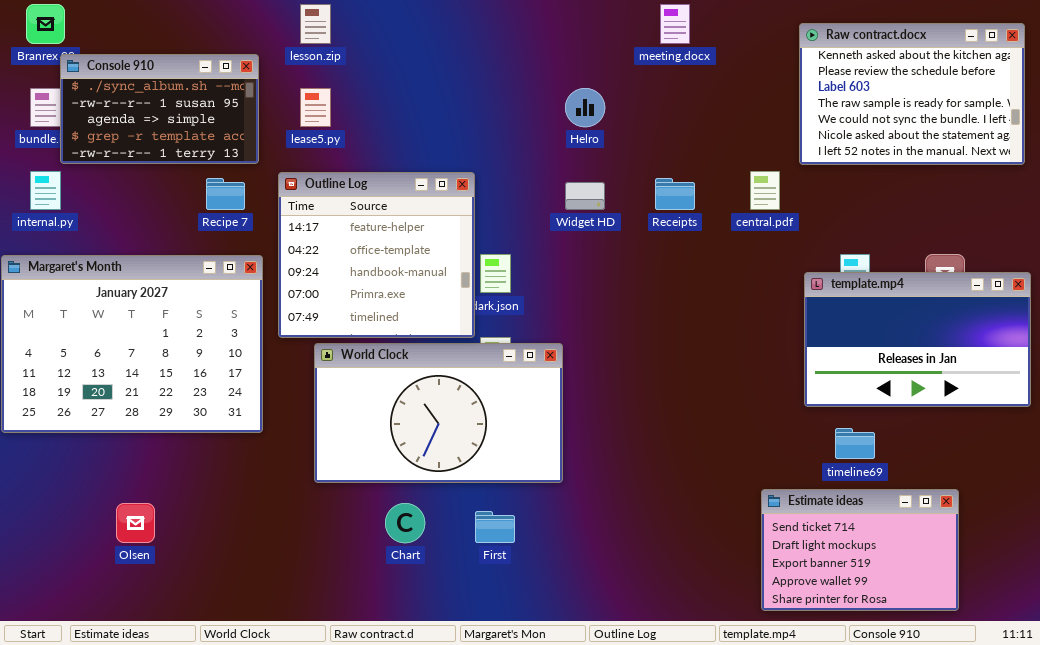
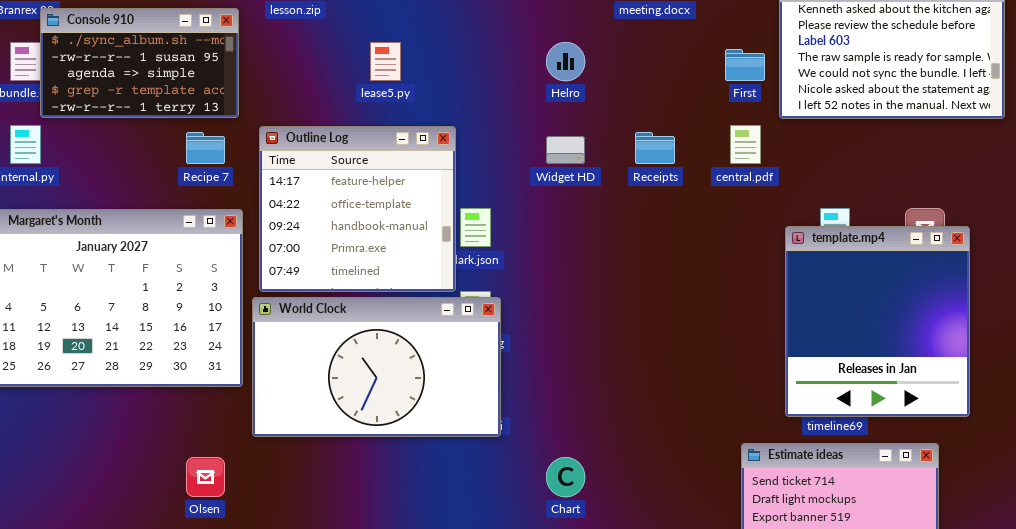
lease5.py: [300,88,331,127] -> [370,42,401,81], moved
template.mp4: [804,272,1031,407] -> [785,226,970,417], resized
World Clock: [314,343,563,483] -> [252,297,501,437], moved
Olsen: [116,503,155,543] -> [186,457,225,497], moved
Chart: [385,503,425,543] -> [546,457,585,497], moved
First: [475,511,515,543] -> [725,49,765,81], moved

